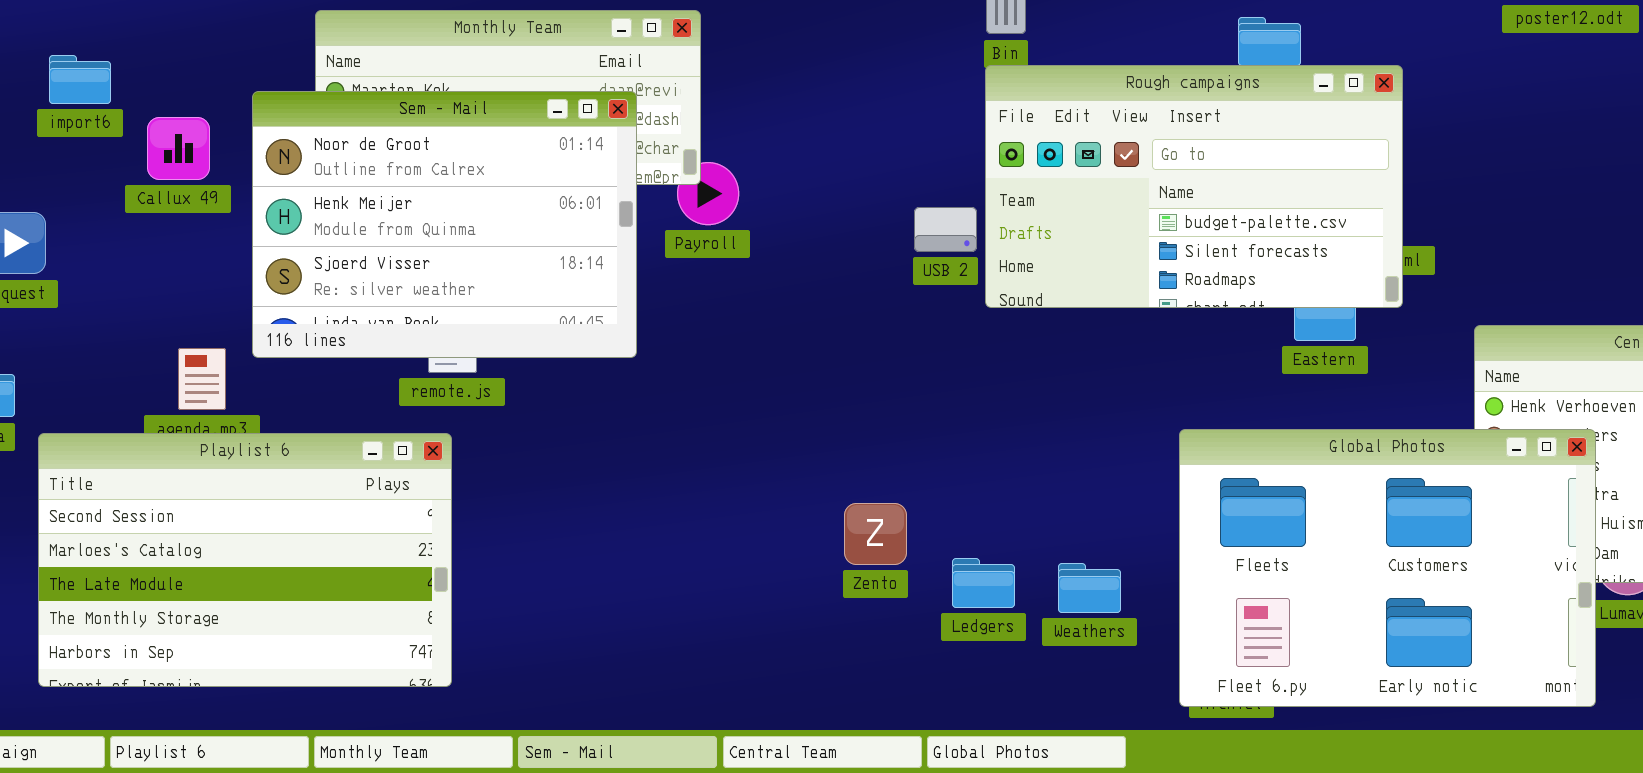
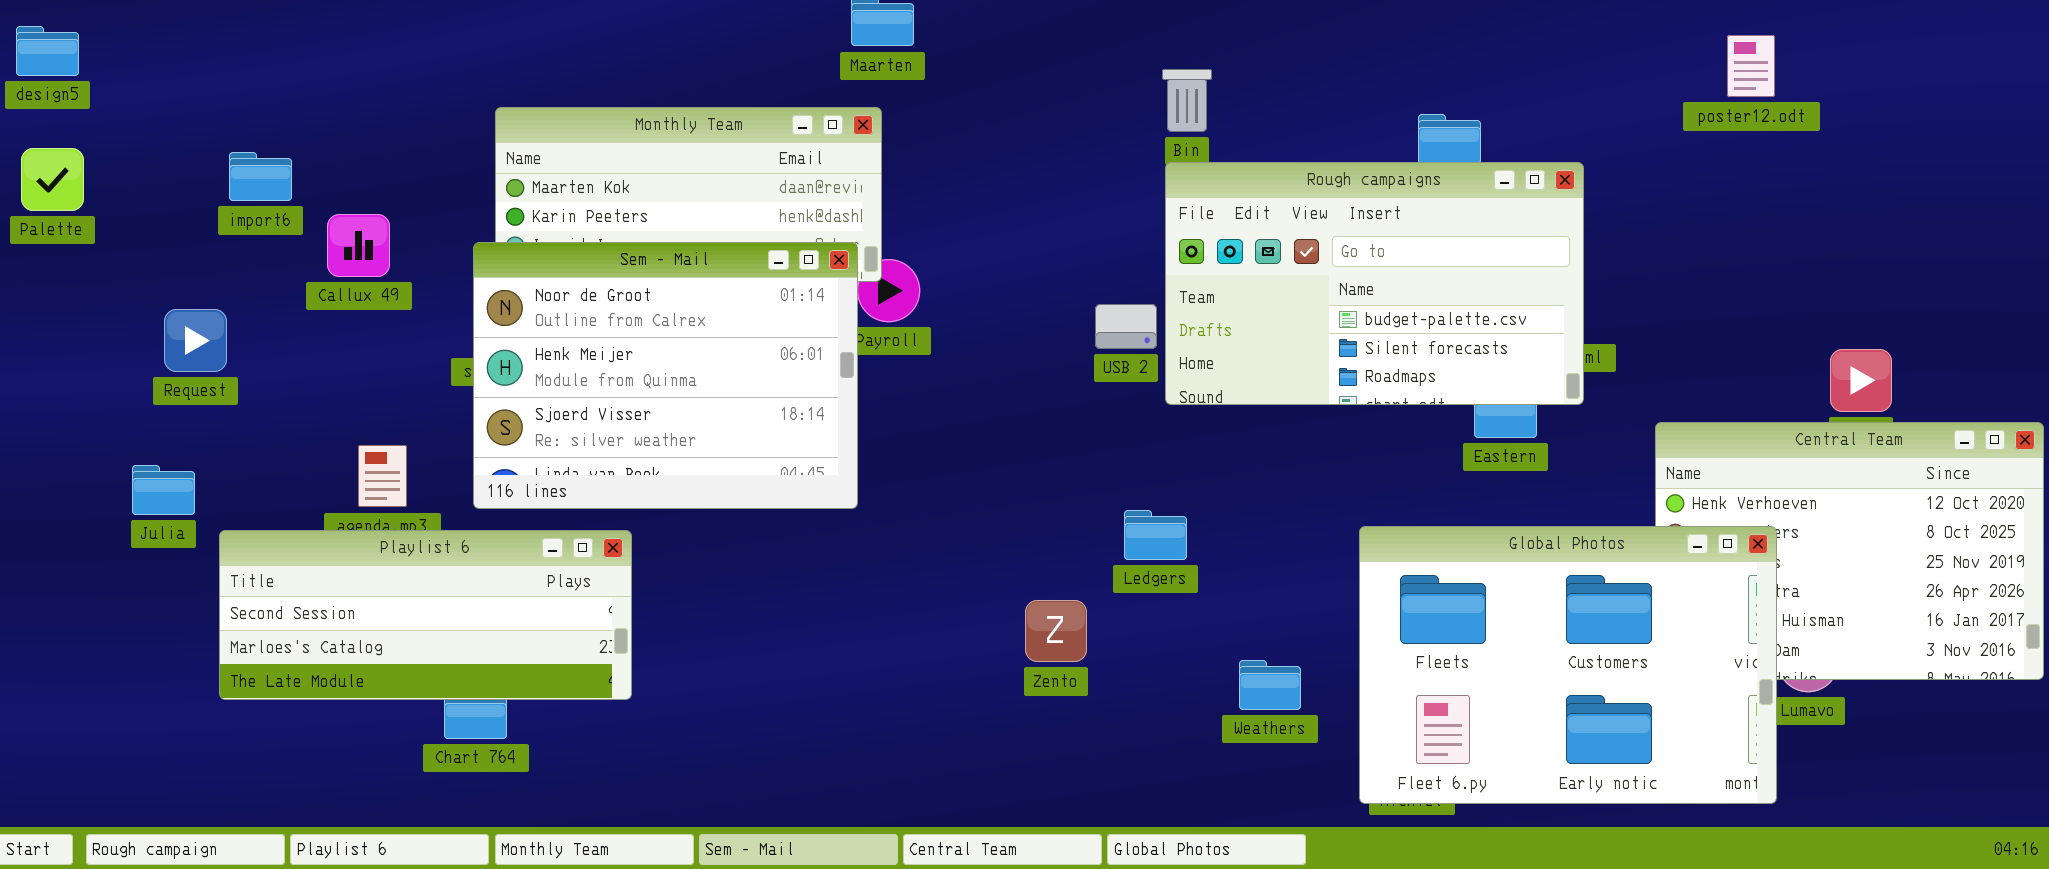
Sem - Mail: [252,91,637,358] -> [473,242,858,509], moved
Playlist 6: [38,433,452,687] -> [219,530,632,700], resized
Ledgers: [952,558,1015,608] -> [1124,510,1187,560], moved

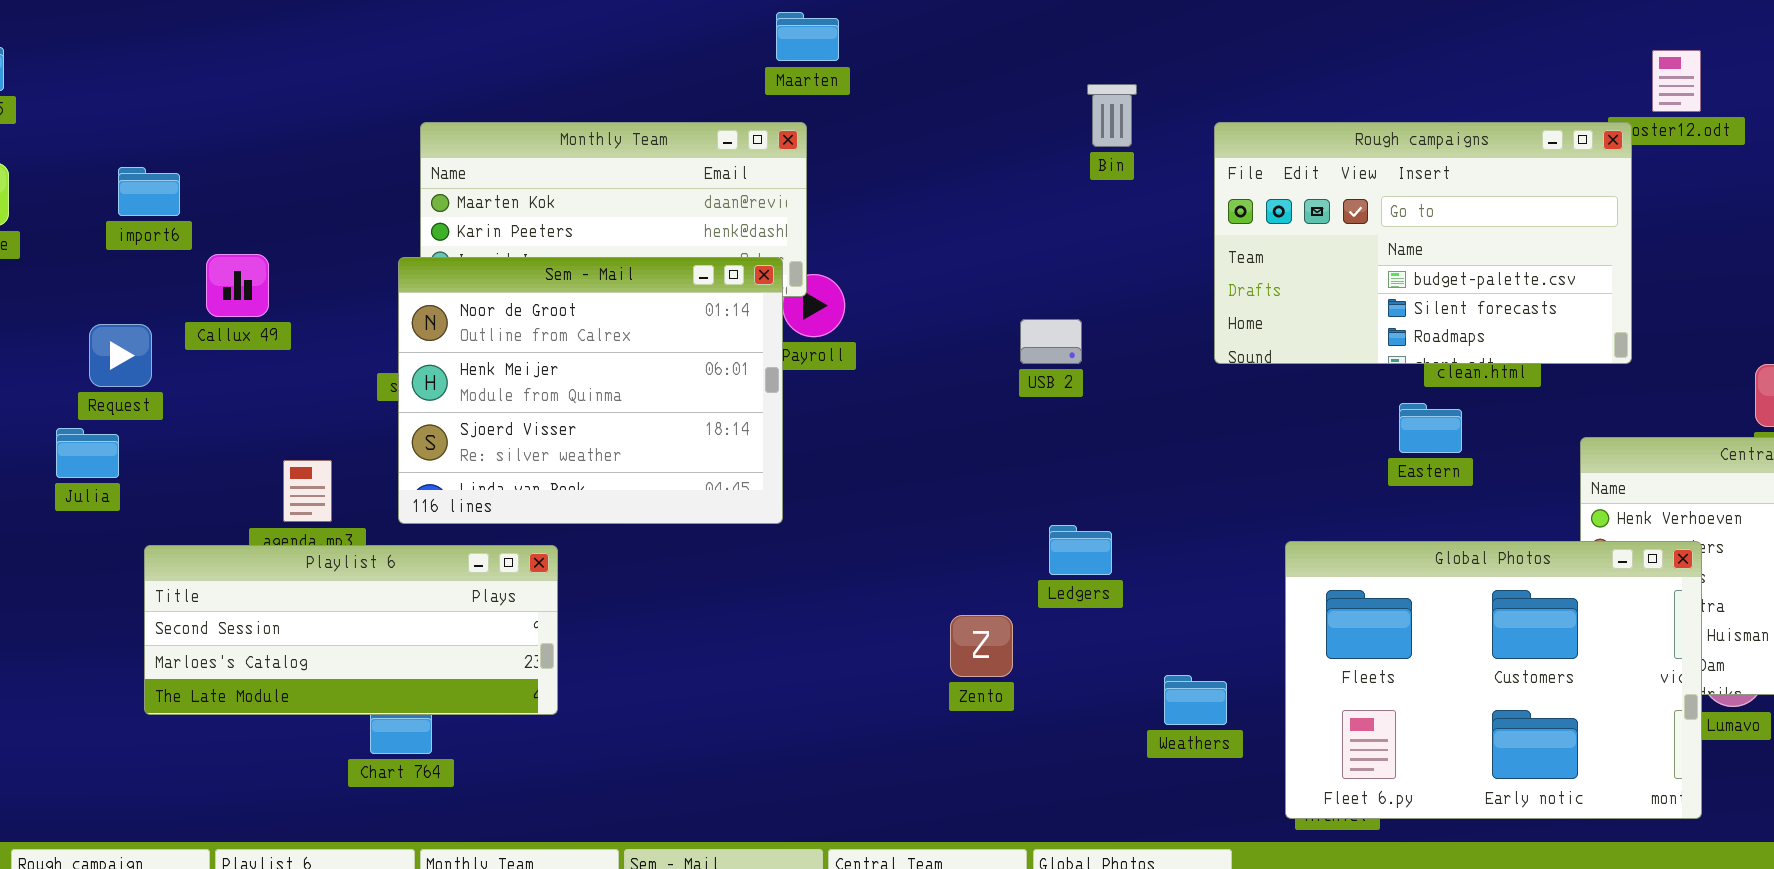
import6: [229,152,292,201] -> [118,167,180,216], moved
Rough campaigns: [1165,162,1584,405] -> [1214,122,1632,364], moved
Callux 49: [327,214,390,277] -> [206,254,269,317], moved
Julia: [132,465,195,515] -> [56,428,119,478], moved

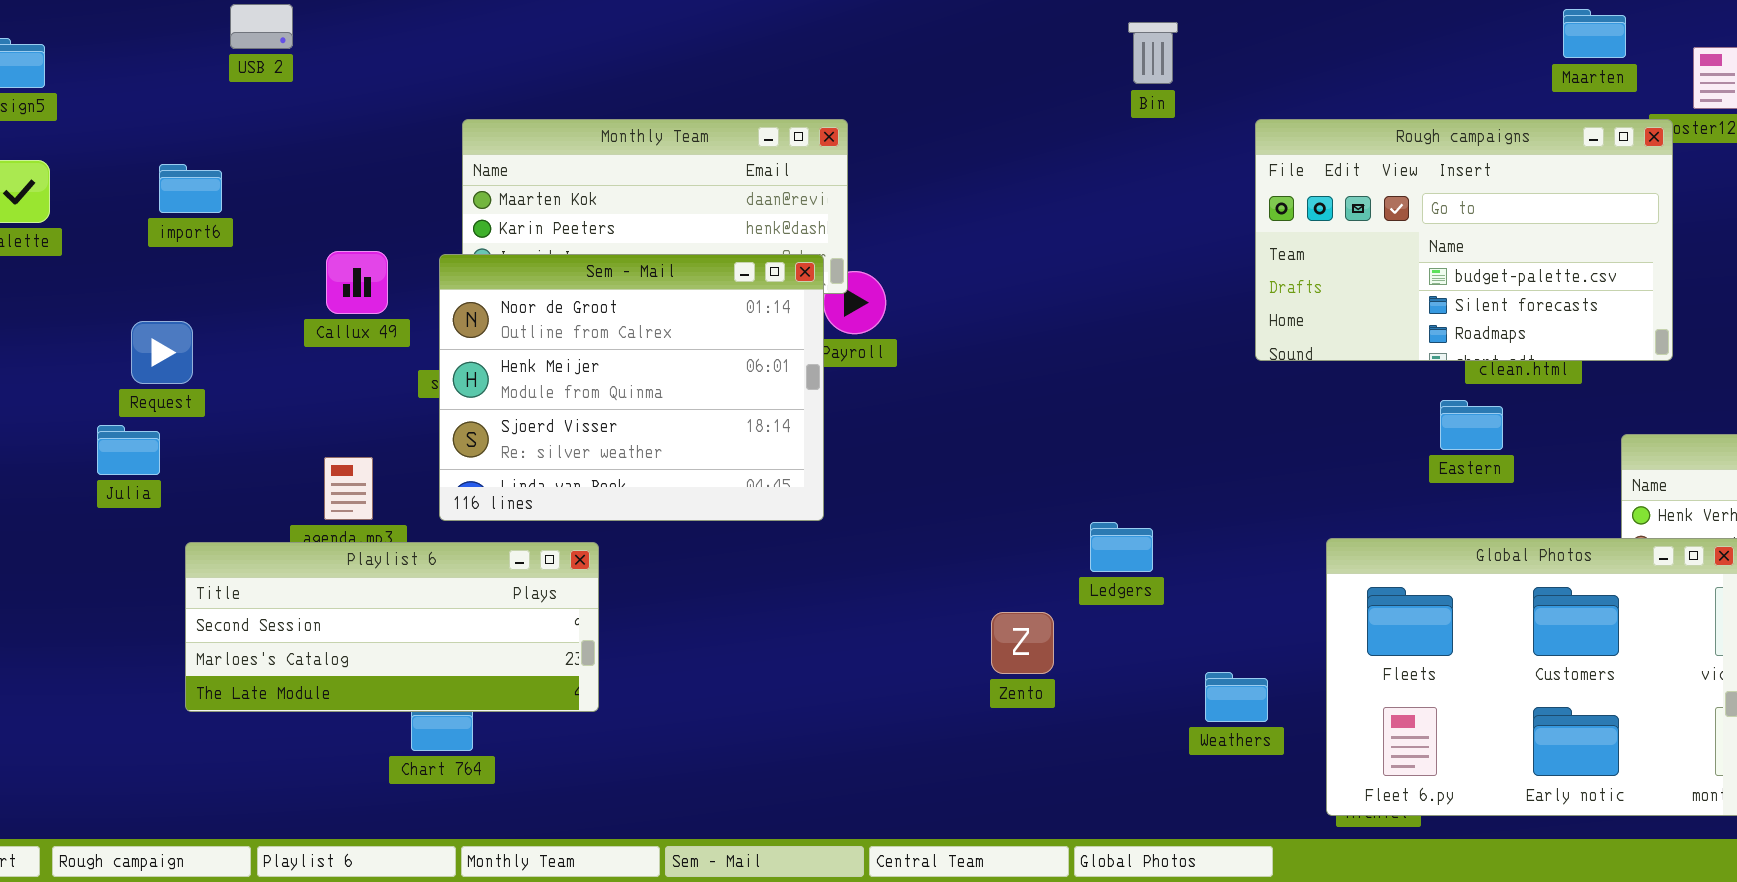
Maarten: [776,12,839,61] -> [1563,9,1626,58], moved
Bin: [1087,84,1137,147] -> [1128,22,1178,84], moved
Callux 49: [206,254,269,317] -> [326,251,388,314], moved
USB 2: [1020,319,1082,364] -> [230,4,293,49], moved

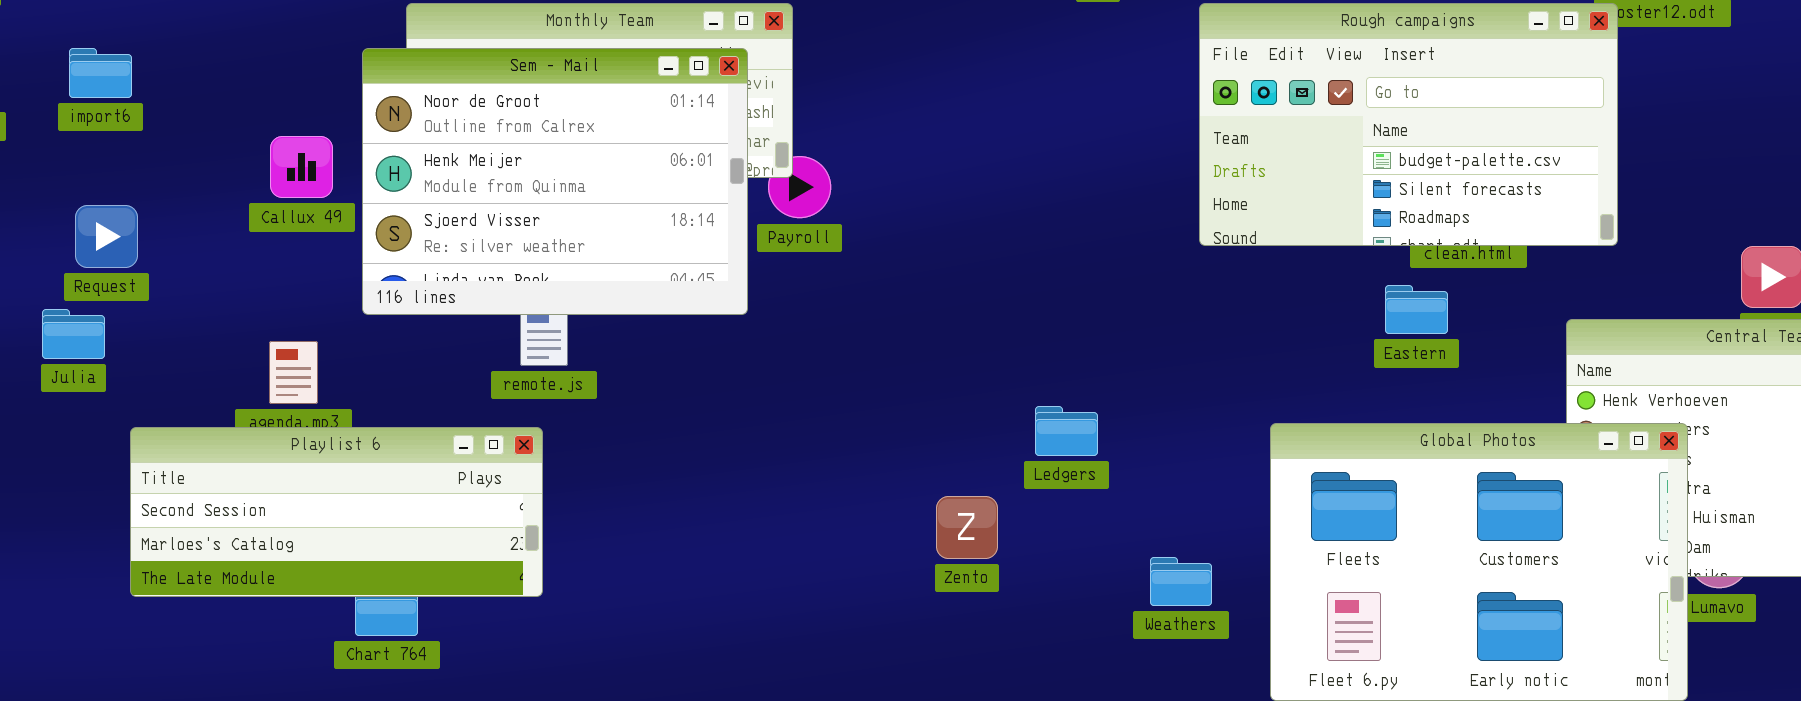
import6: [159,164,222,213] -> [69,48,132,98], moved
Sem - Mail: [439,254,824,521] -> [362,48,748,315], moved

